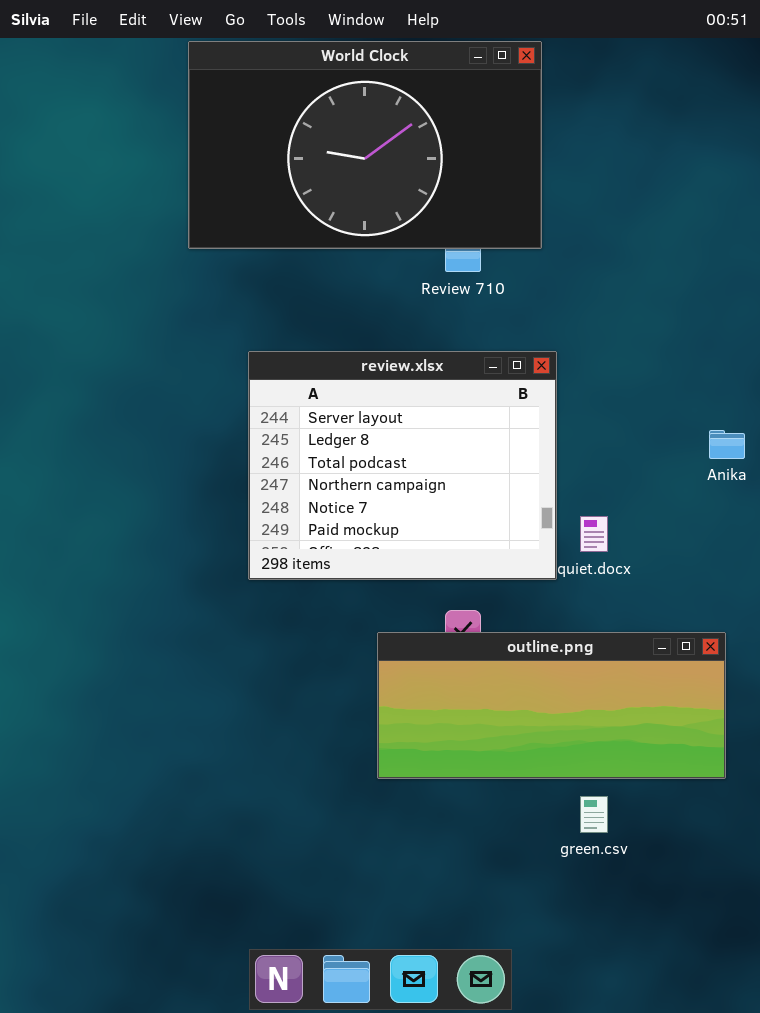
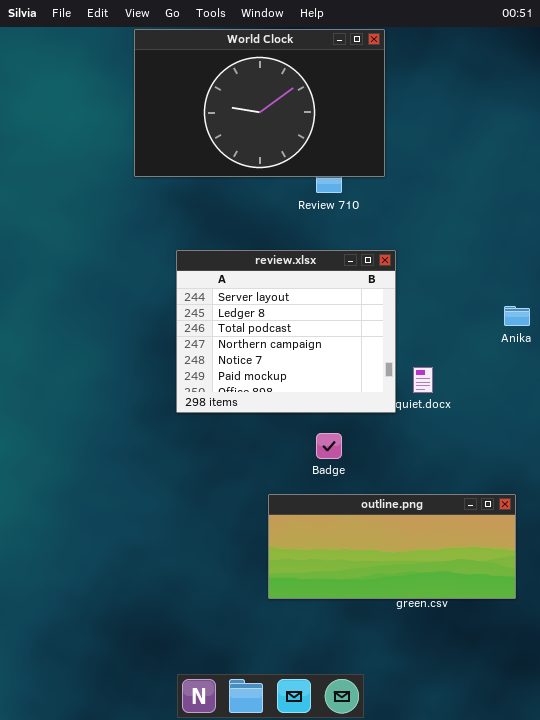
outline.png: [377,632,726,779] -> [268,494,516,599], moved

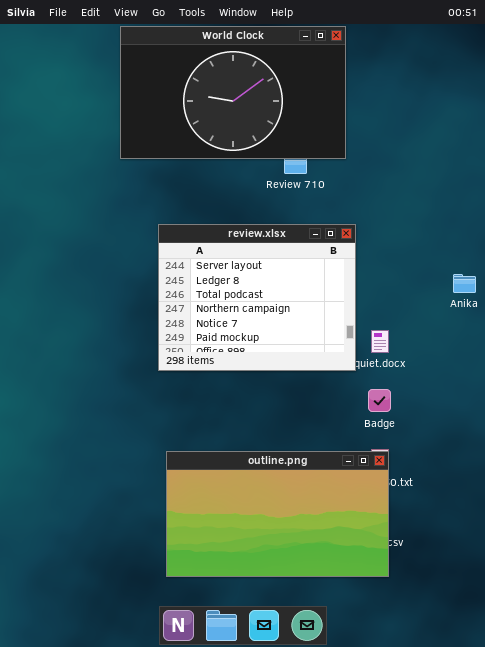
Badge: [316,433,342,459] -> [368,389,391,412], moved
outline.png: [268,494,516,599] -> [166,451,389,577], moved, resized

